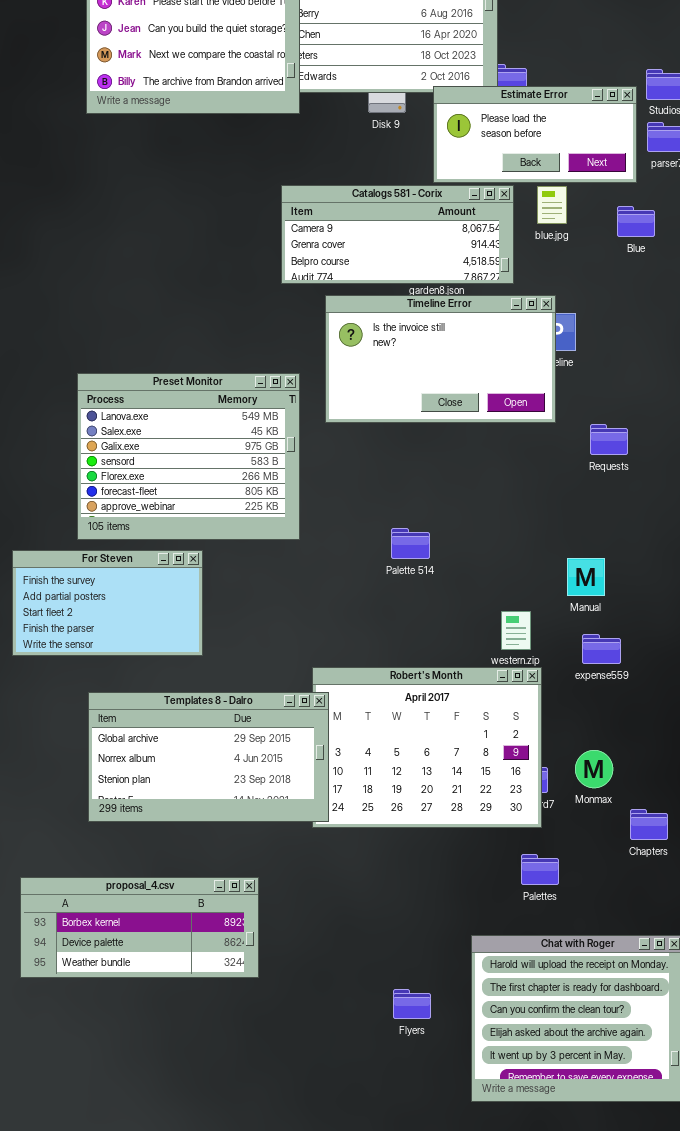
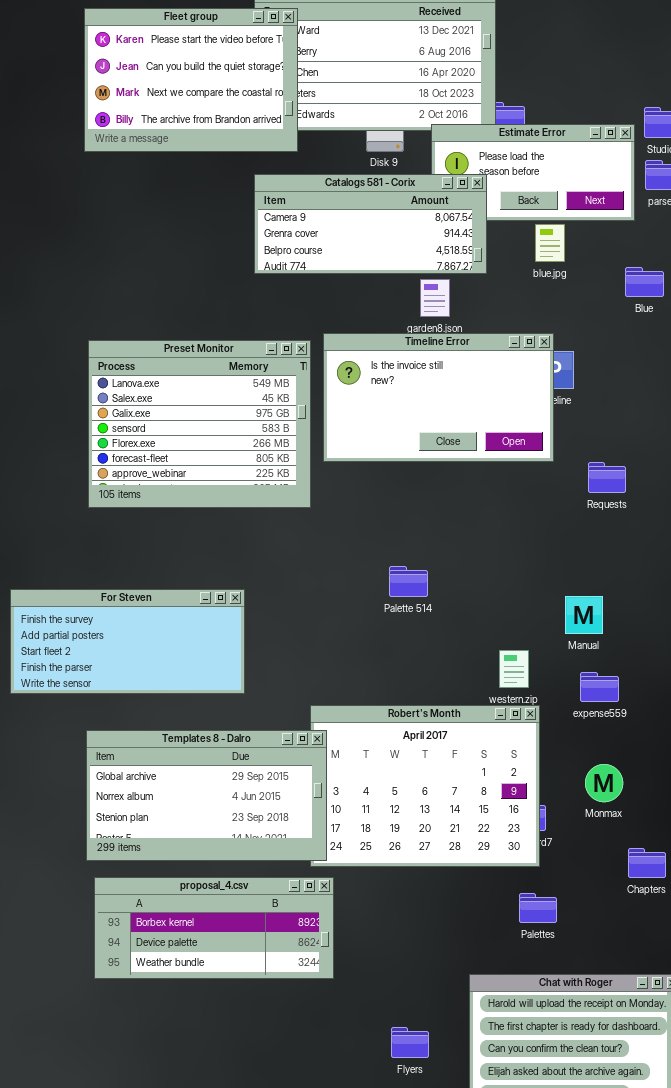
Catalogs 581 - Corix: [281,185,514,284] -> [254,174,487,274], moved
Blue: [617,206,655,237] -> [625,267,664,297], moved
Preset Monitor: [77,373,300,540] -> [88,340,311,508], moved
For Steven: [12,550,203,656] -> [10,589,245,694], resized
Monmax: [575,750,613,788] -> [585,764,623,802], moved
proposal_4.csv: [20,877,259,978] -> [94,877,334,979], moved

